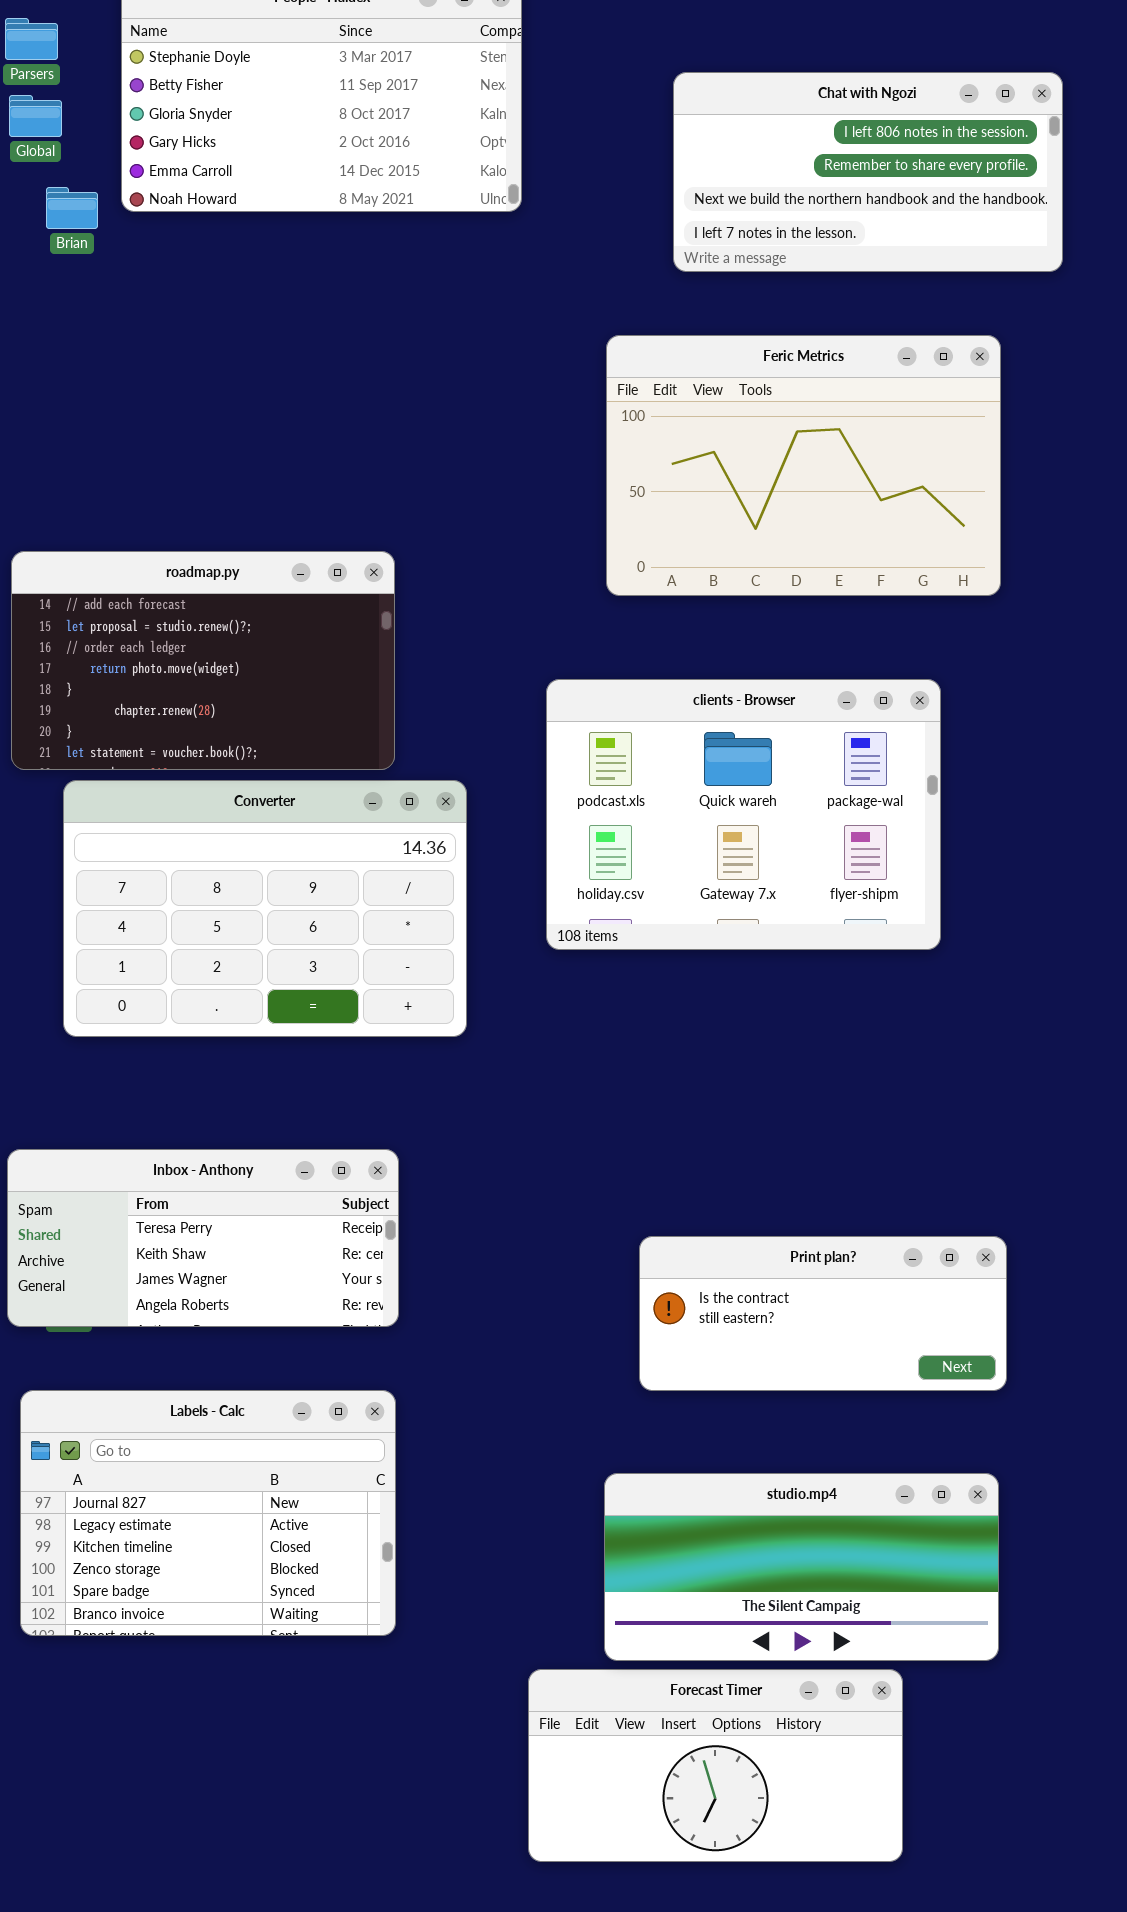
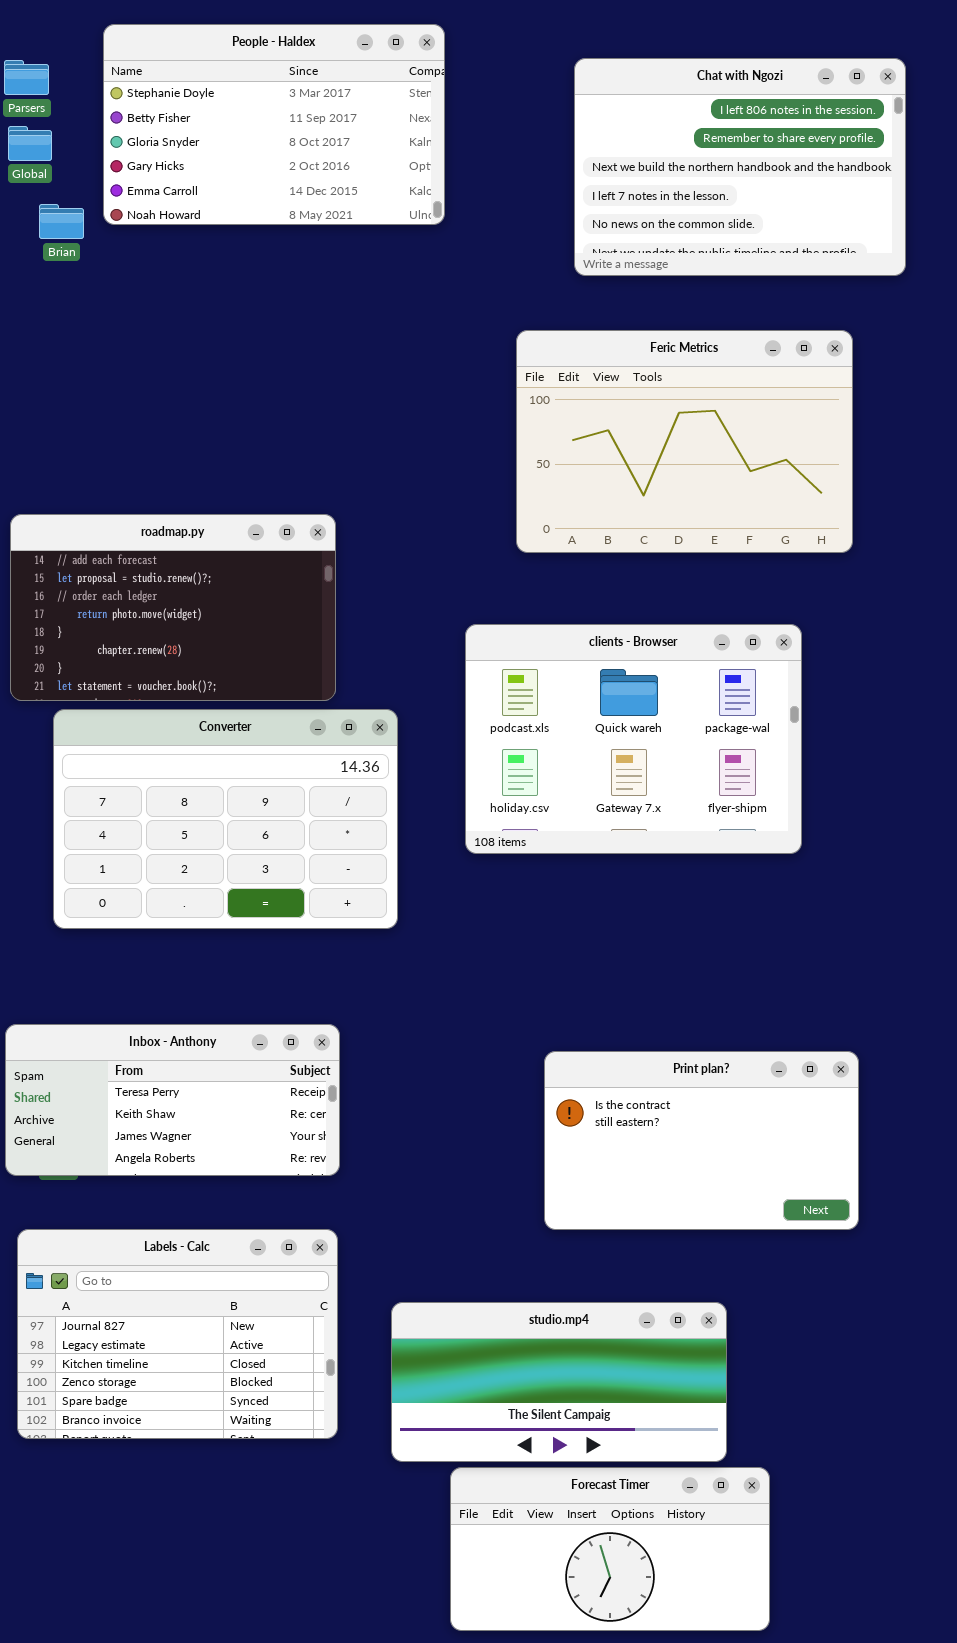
Chat with Ngozi: [673,72,1063,272] -> [574,58,906,276], resized
Print plan?: [639,1236,1007,1391] -> [544,1051,859,1230], resized
studio.mp4: [604,1473,999,1661] -> [391,1302,727,1462], moved

